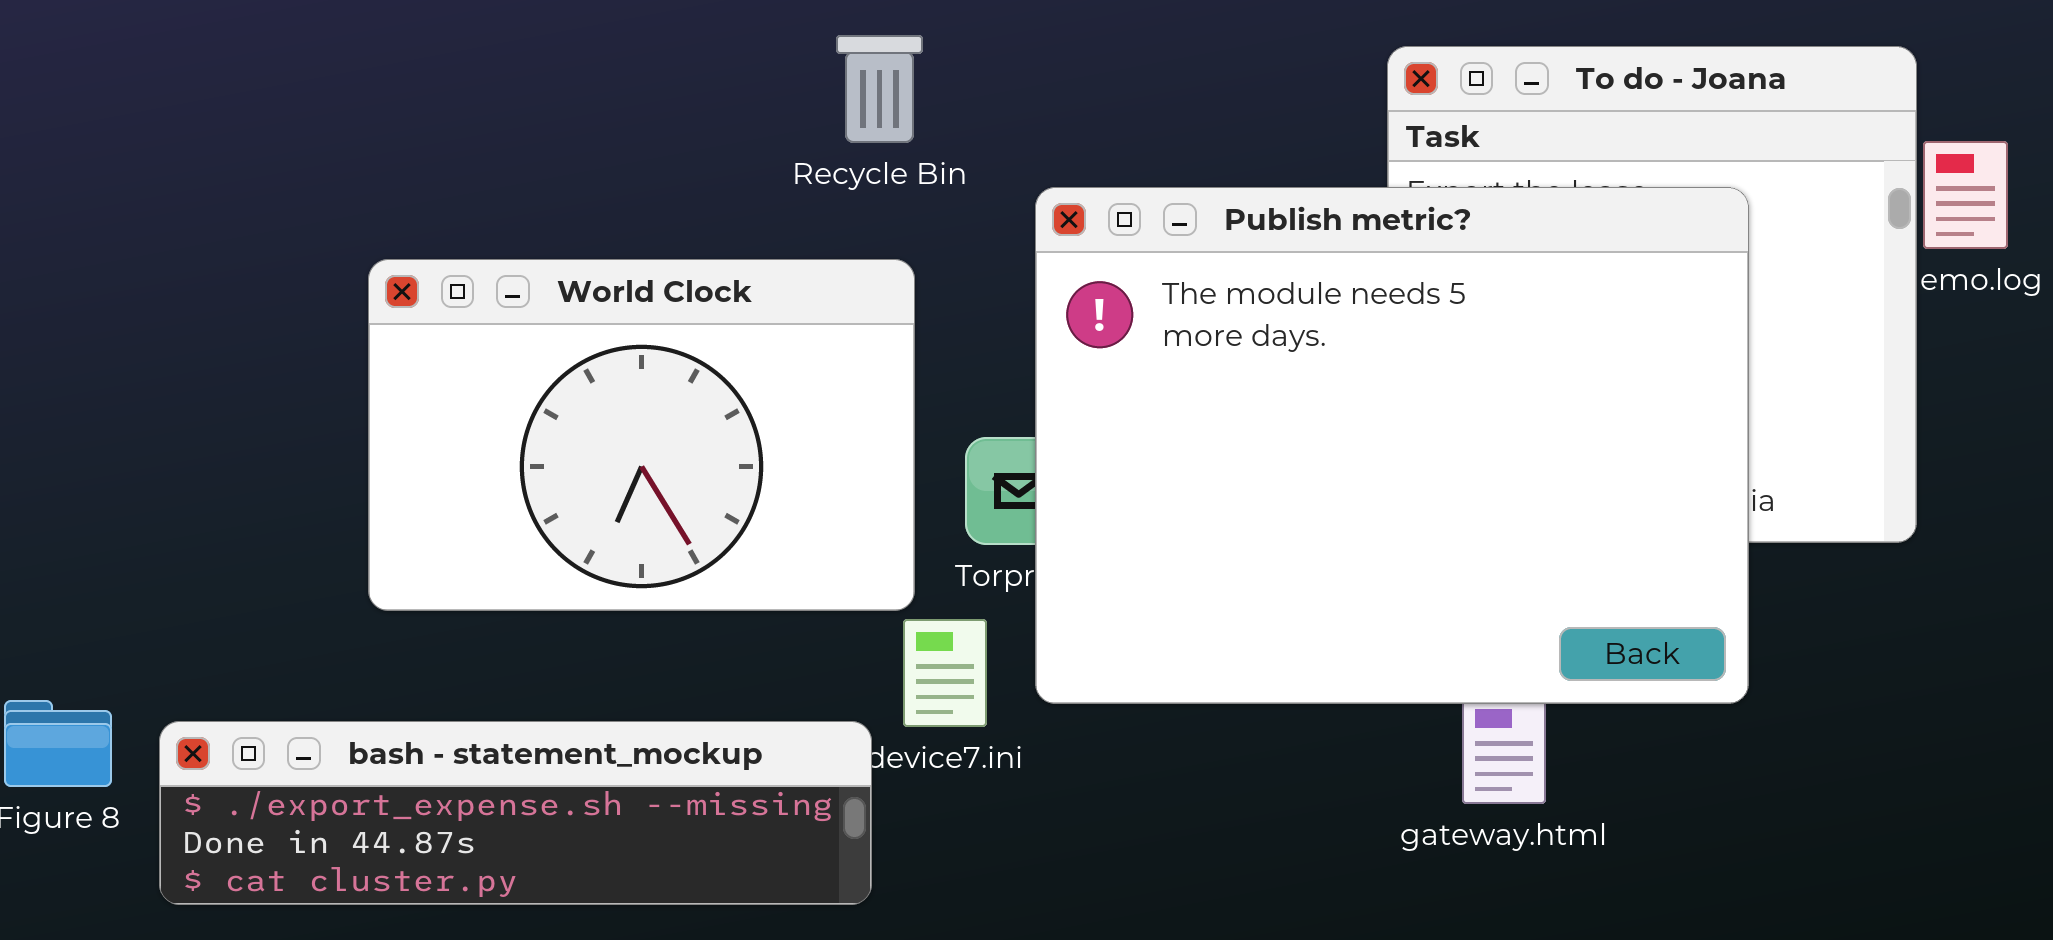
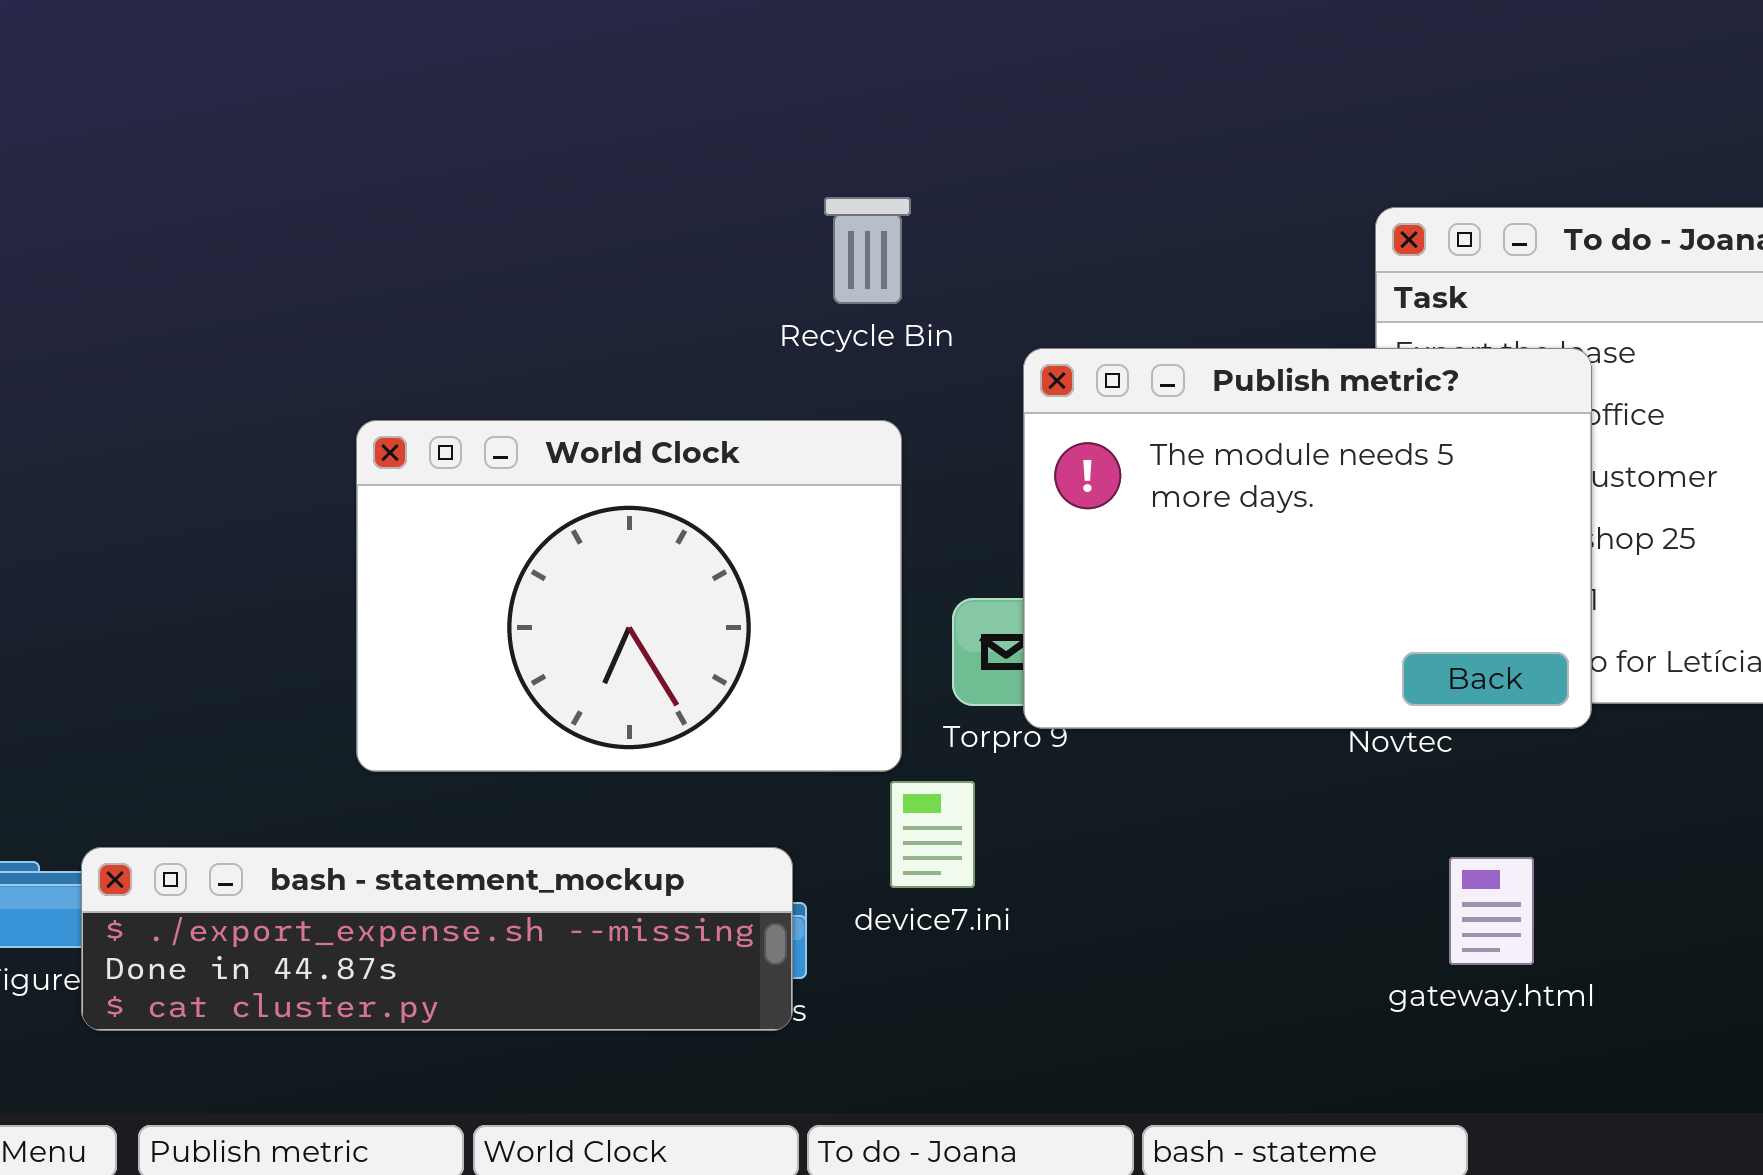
Publish metric?: [1035,187,1749,704] -> [1023,348,1592,729], resized
bash - statement_mockup: [159,721,872,905] -> [81,847,793,1031], moved

